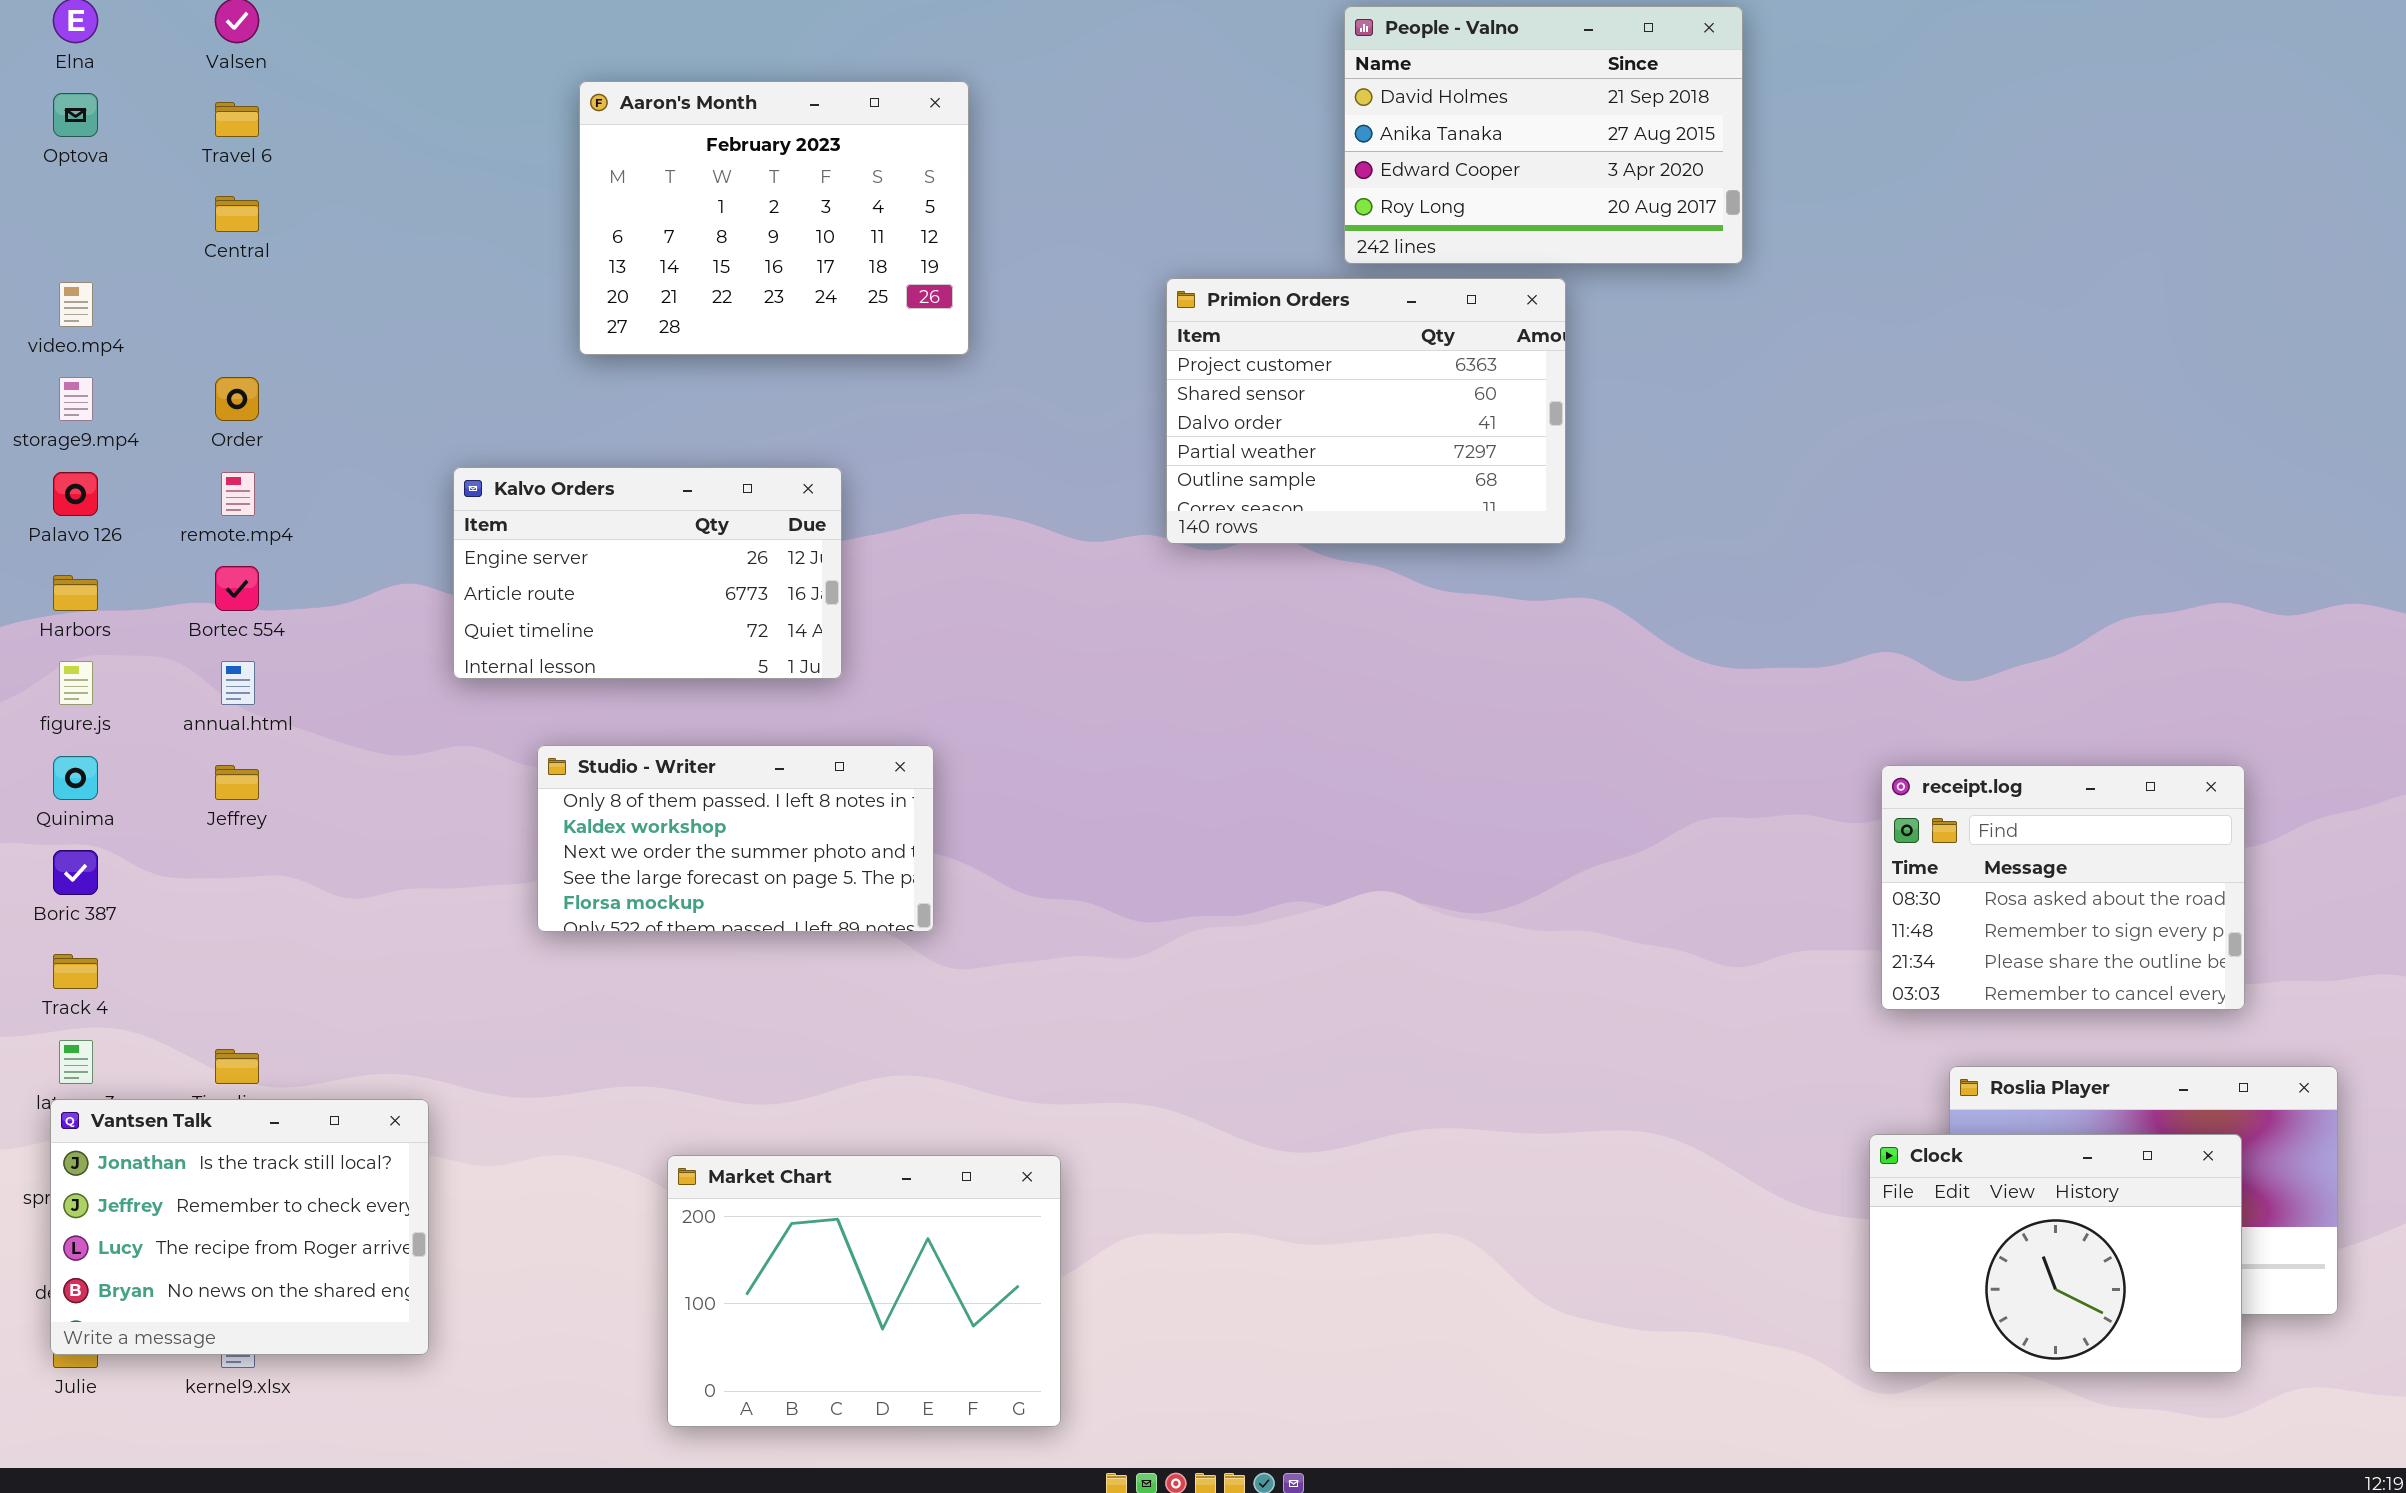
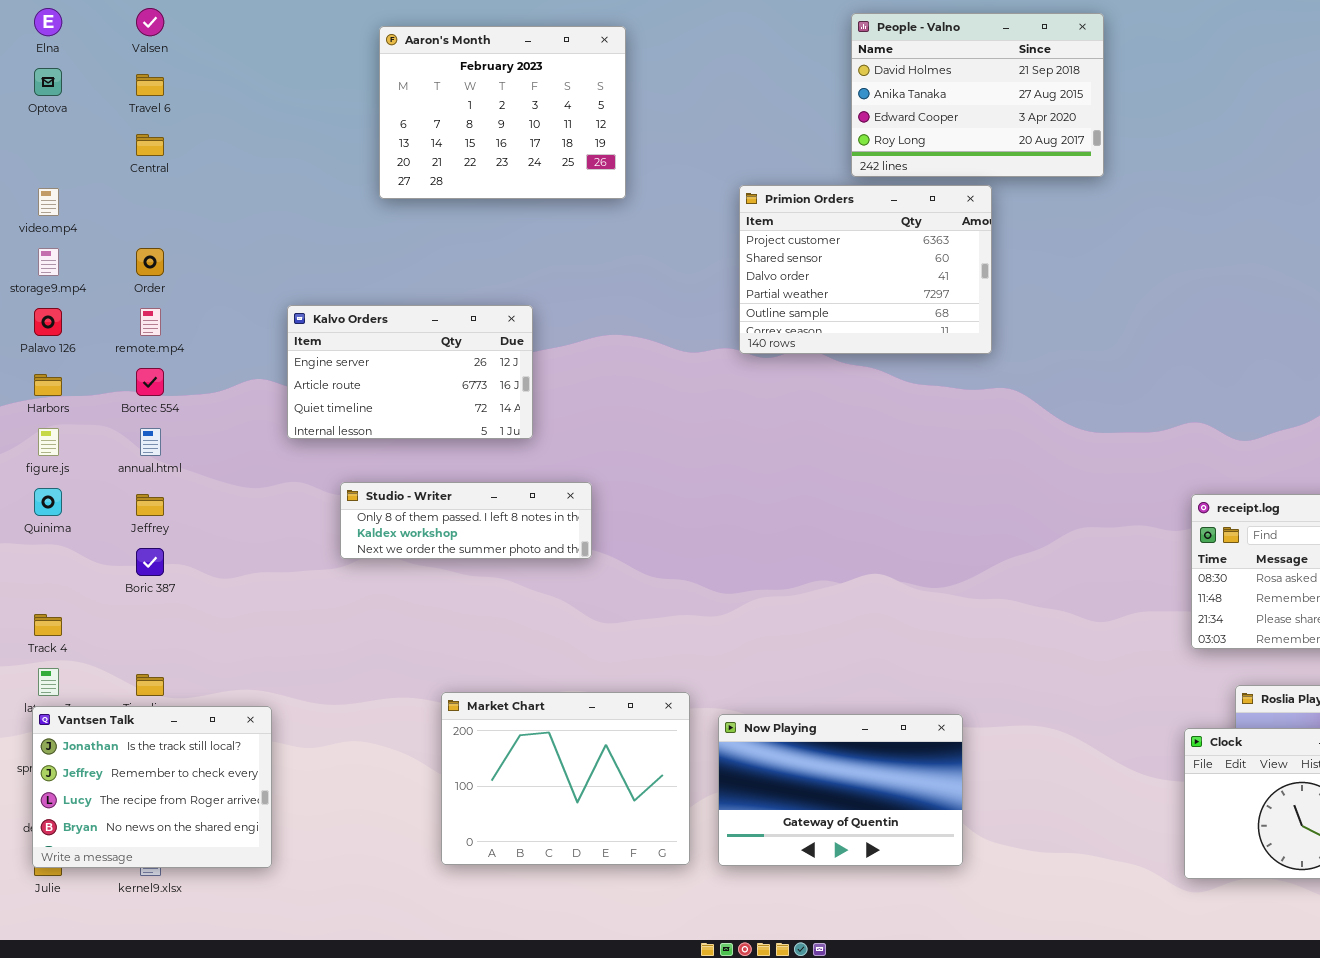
Aaron's Month: [579,81,969,355] -> [379,26,626,199], moved
Studio - Writer: [537,745,934,932] -> [340,482,592,559], resized
Boric 387: [53,850,98,895] -> [136,548,164,576], moved
Now Playing: none -> [718,714,963,866], opened
Market Chart: [667,1155,1061,1427] -> [441,692,690,865], moved

